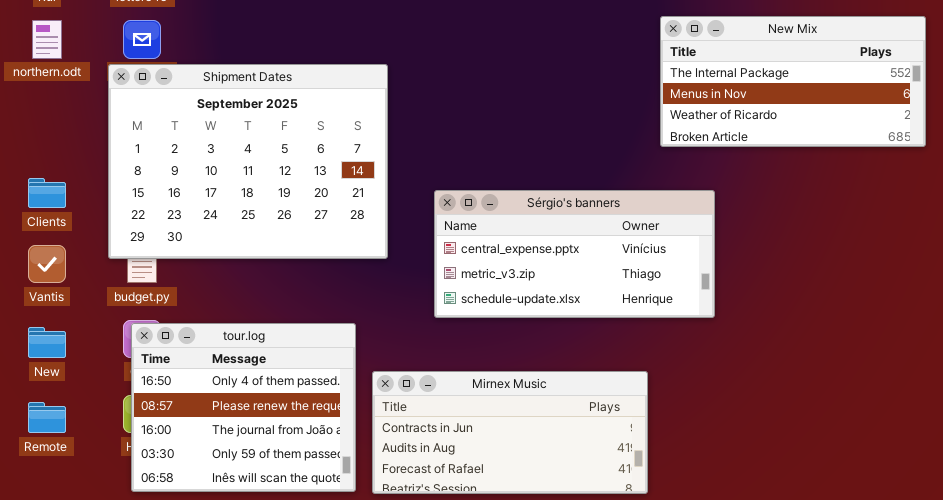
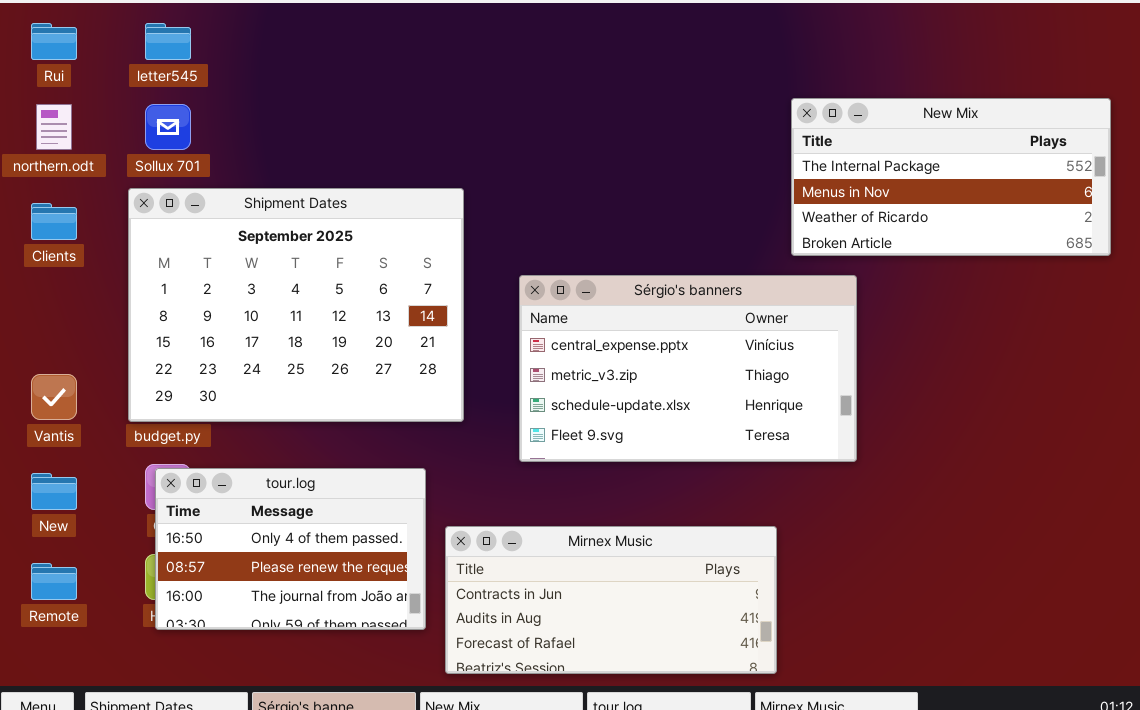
Shipment Dates: [108,64,388,259] -> [128,188,464,422], moved
Clients: [28,178,66,208] -> [31,203,77,240], moved
Sérgio's banners: [434,190,715,318] -> [519,275,857,462], resized
tour.log: [131,323,356,492] -> [155,468,426,630], resized

